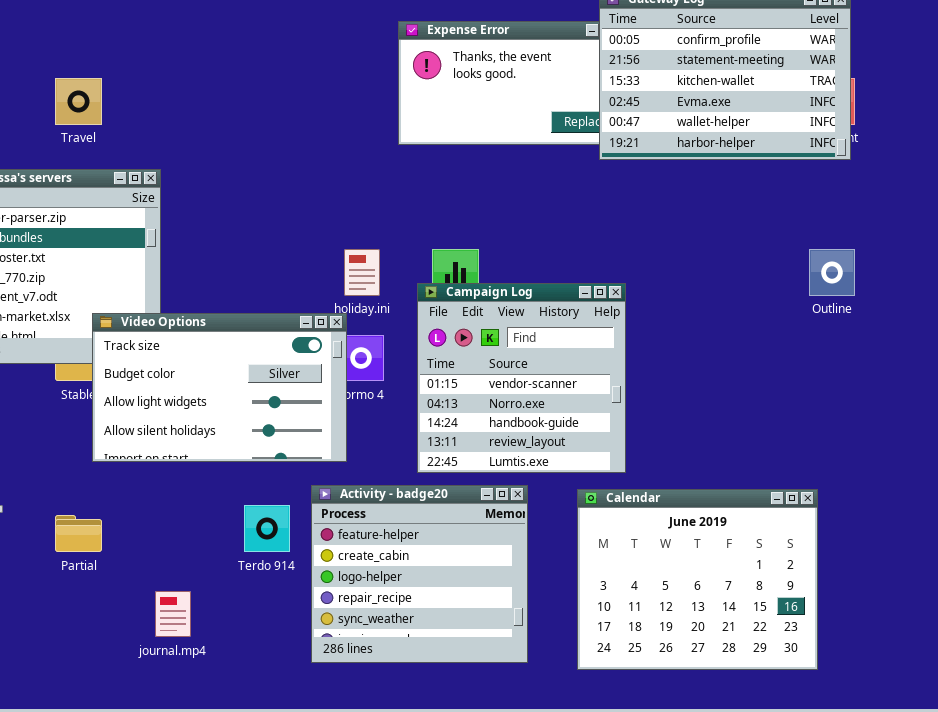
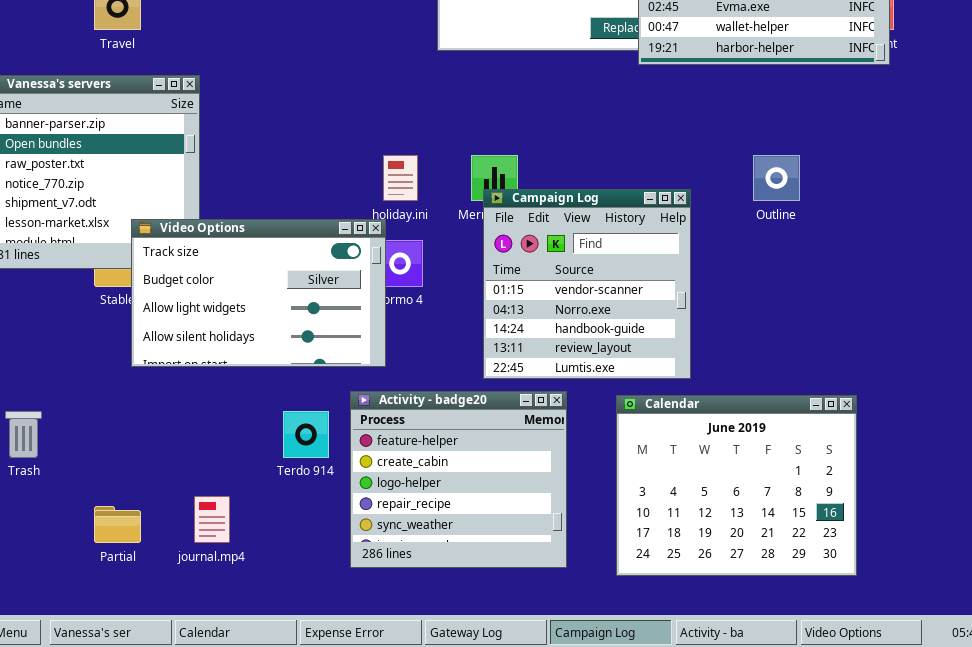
Outline: [809,249,855,296] -> [753,155,800,201], moved
Campaign Log: [417,283,626,473] -> [483,189,691,379], moved
Partial: [55,515,102,552] -> [94,506,141,543], moved

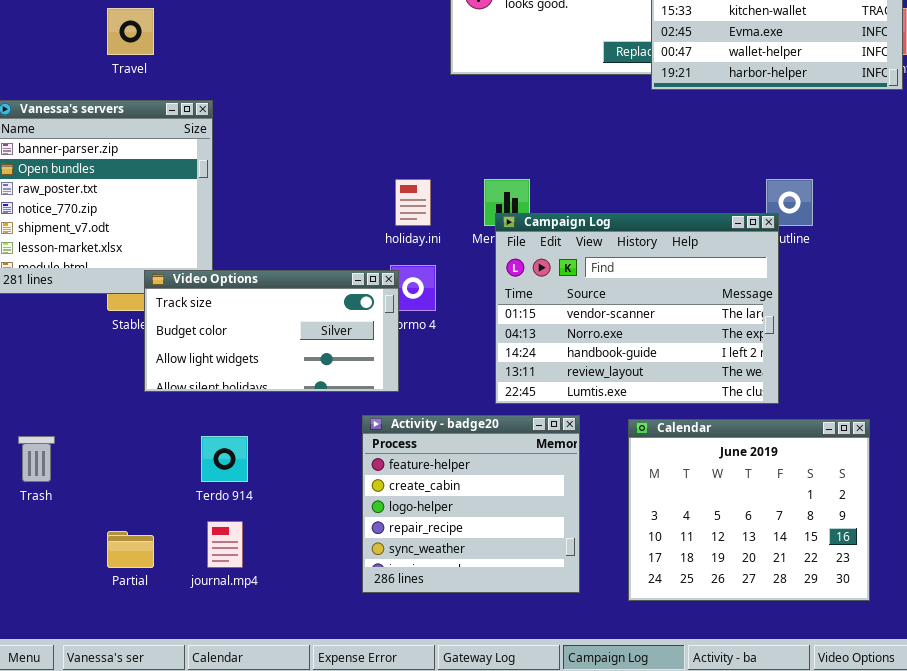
Campaign Log: [483,189,691,379] -> [495,213,779,404], resized
Video Options: [131,219,386,367] -> [144,270,399,392], resized
Terdo 914: [283,411,329,458] -> [201,436,248,482], moved

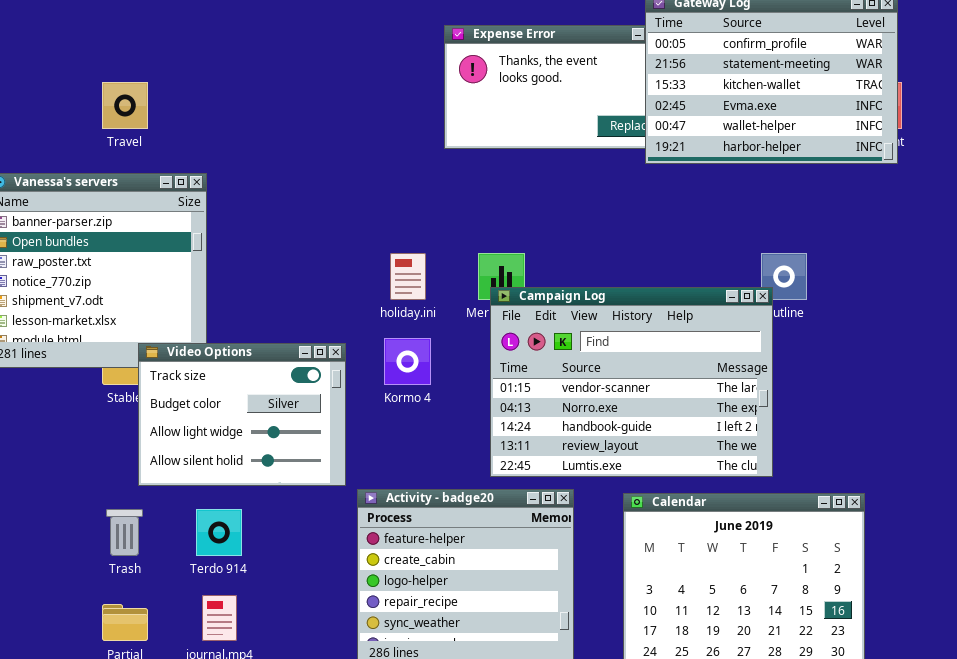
Video Options: [144,270,399,392] -> [138,343,346,486], resized
Trash: [18,436,55,482] -> [106,509,143,556], moved

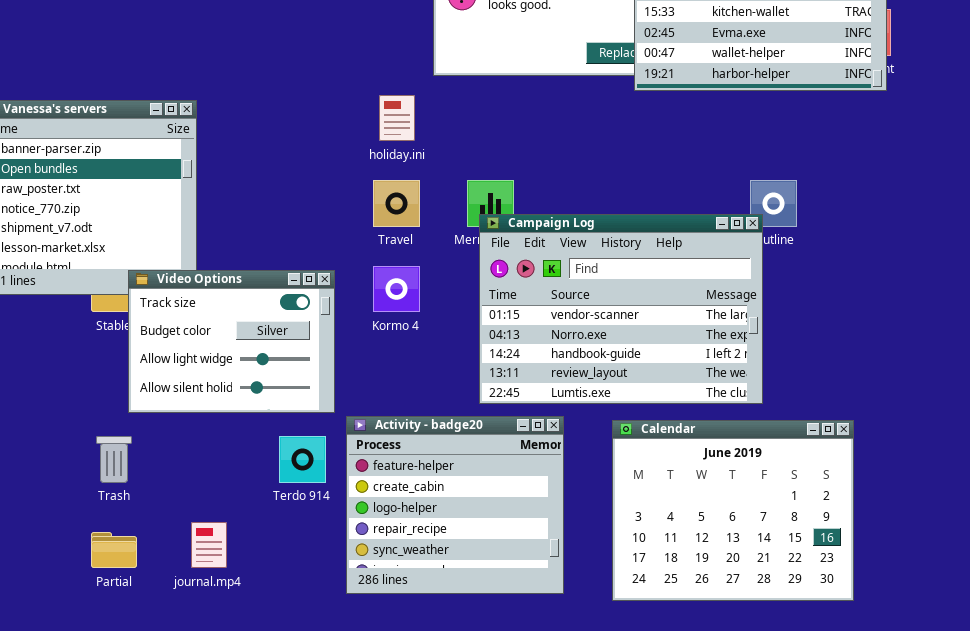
Travel: [102,82,148,129] -> [373,180,420,227], moved
holiday.ini: [390,253,426,300] -> [379,95,415,141], moved
Terdo 914: [196,509,242,556] -> [279,436,326,483], moved

